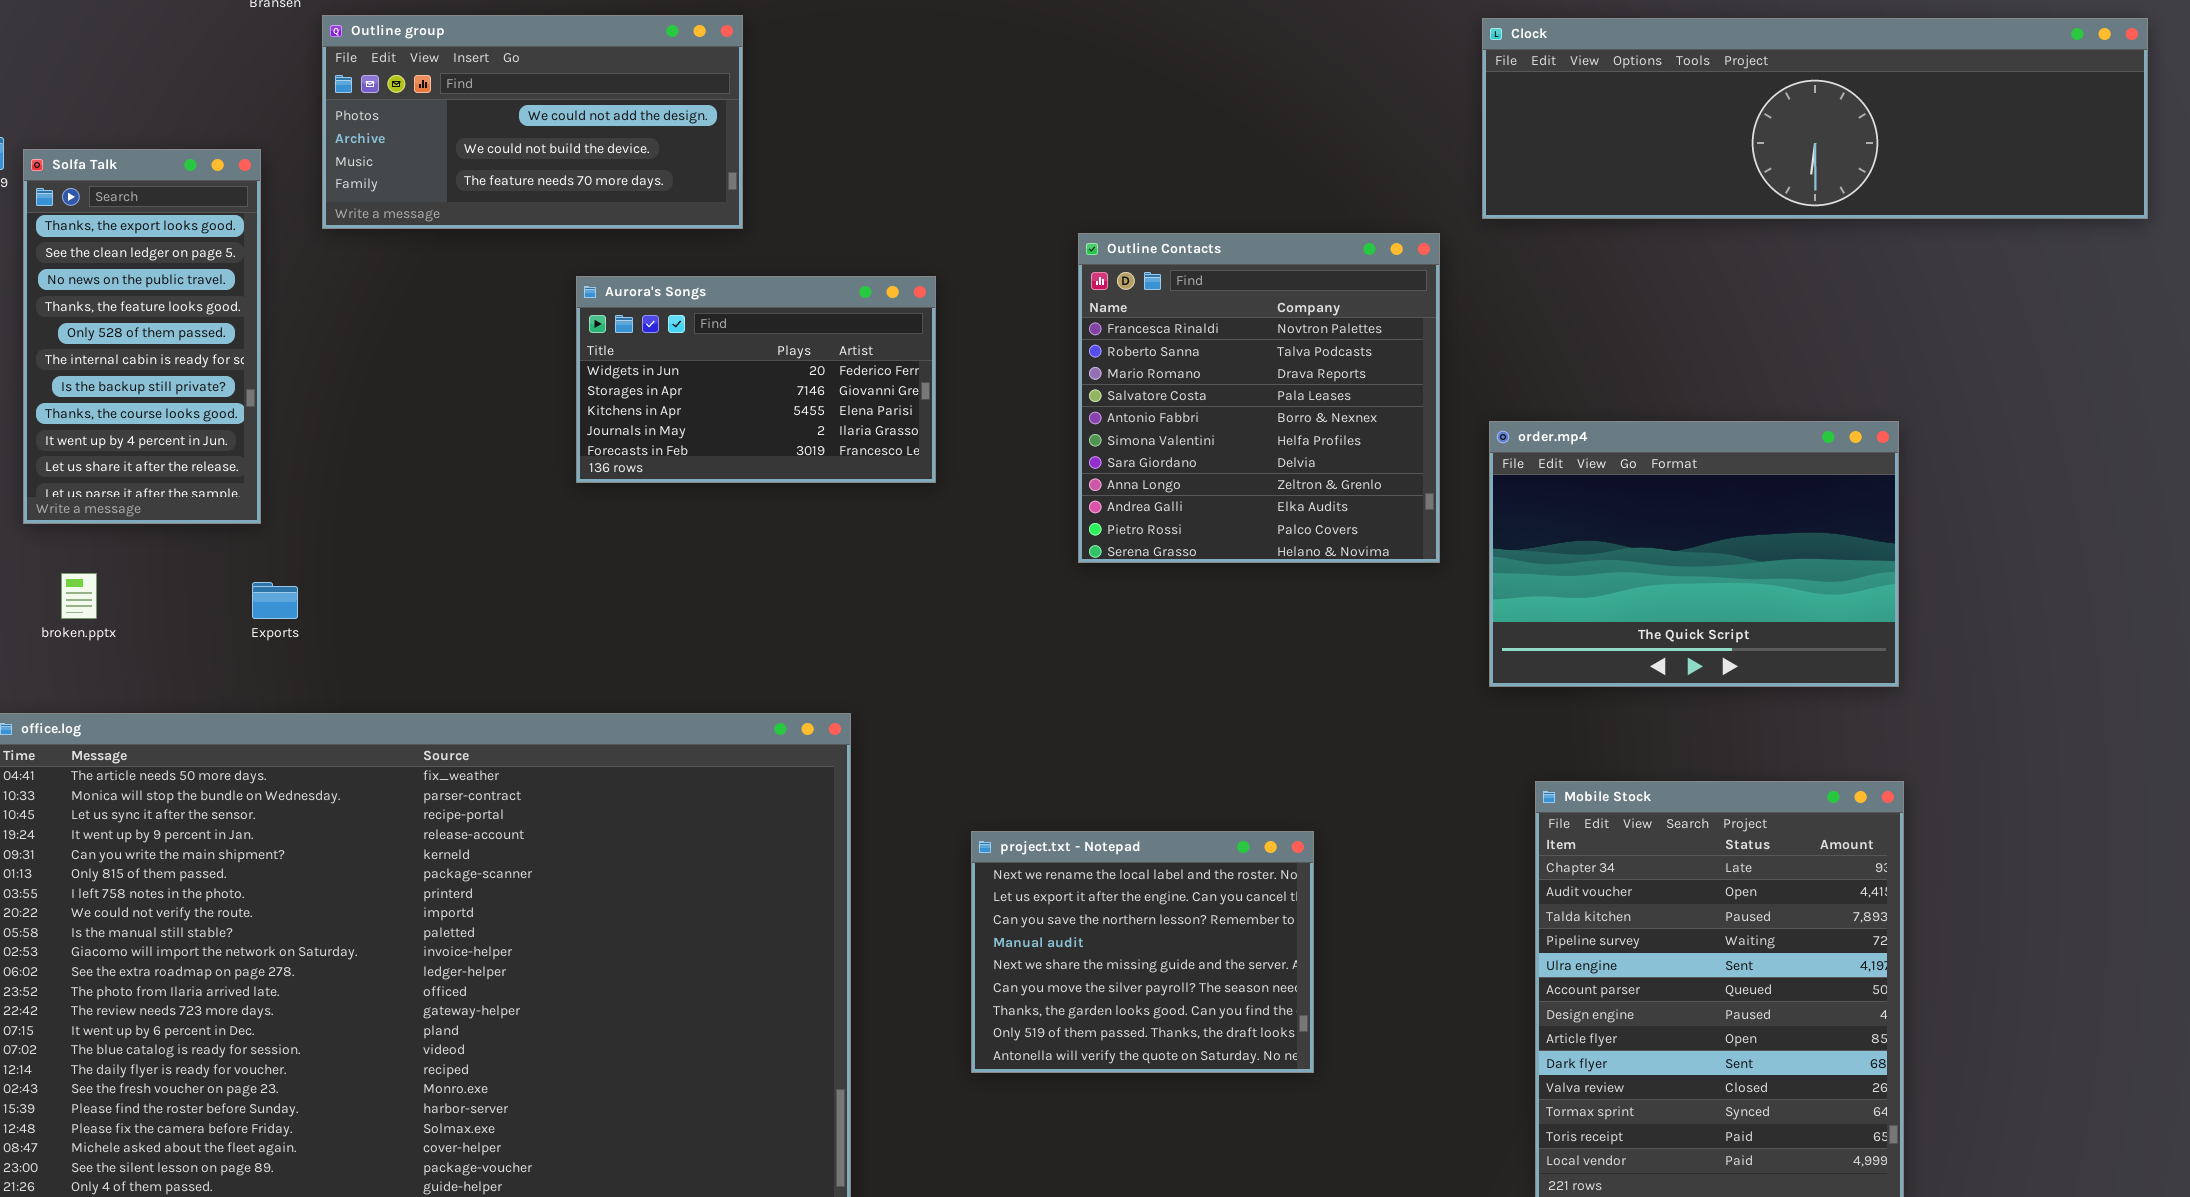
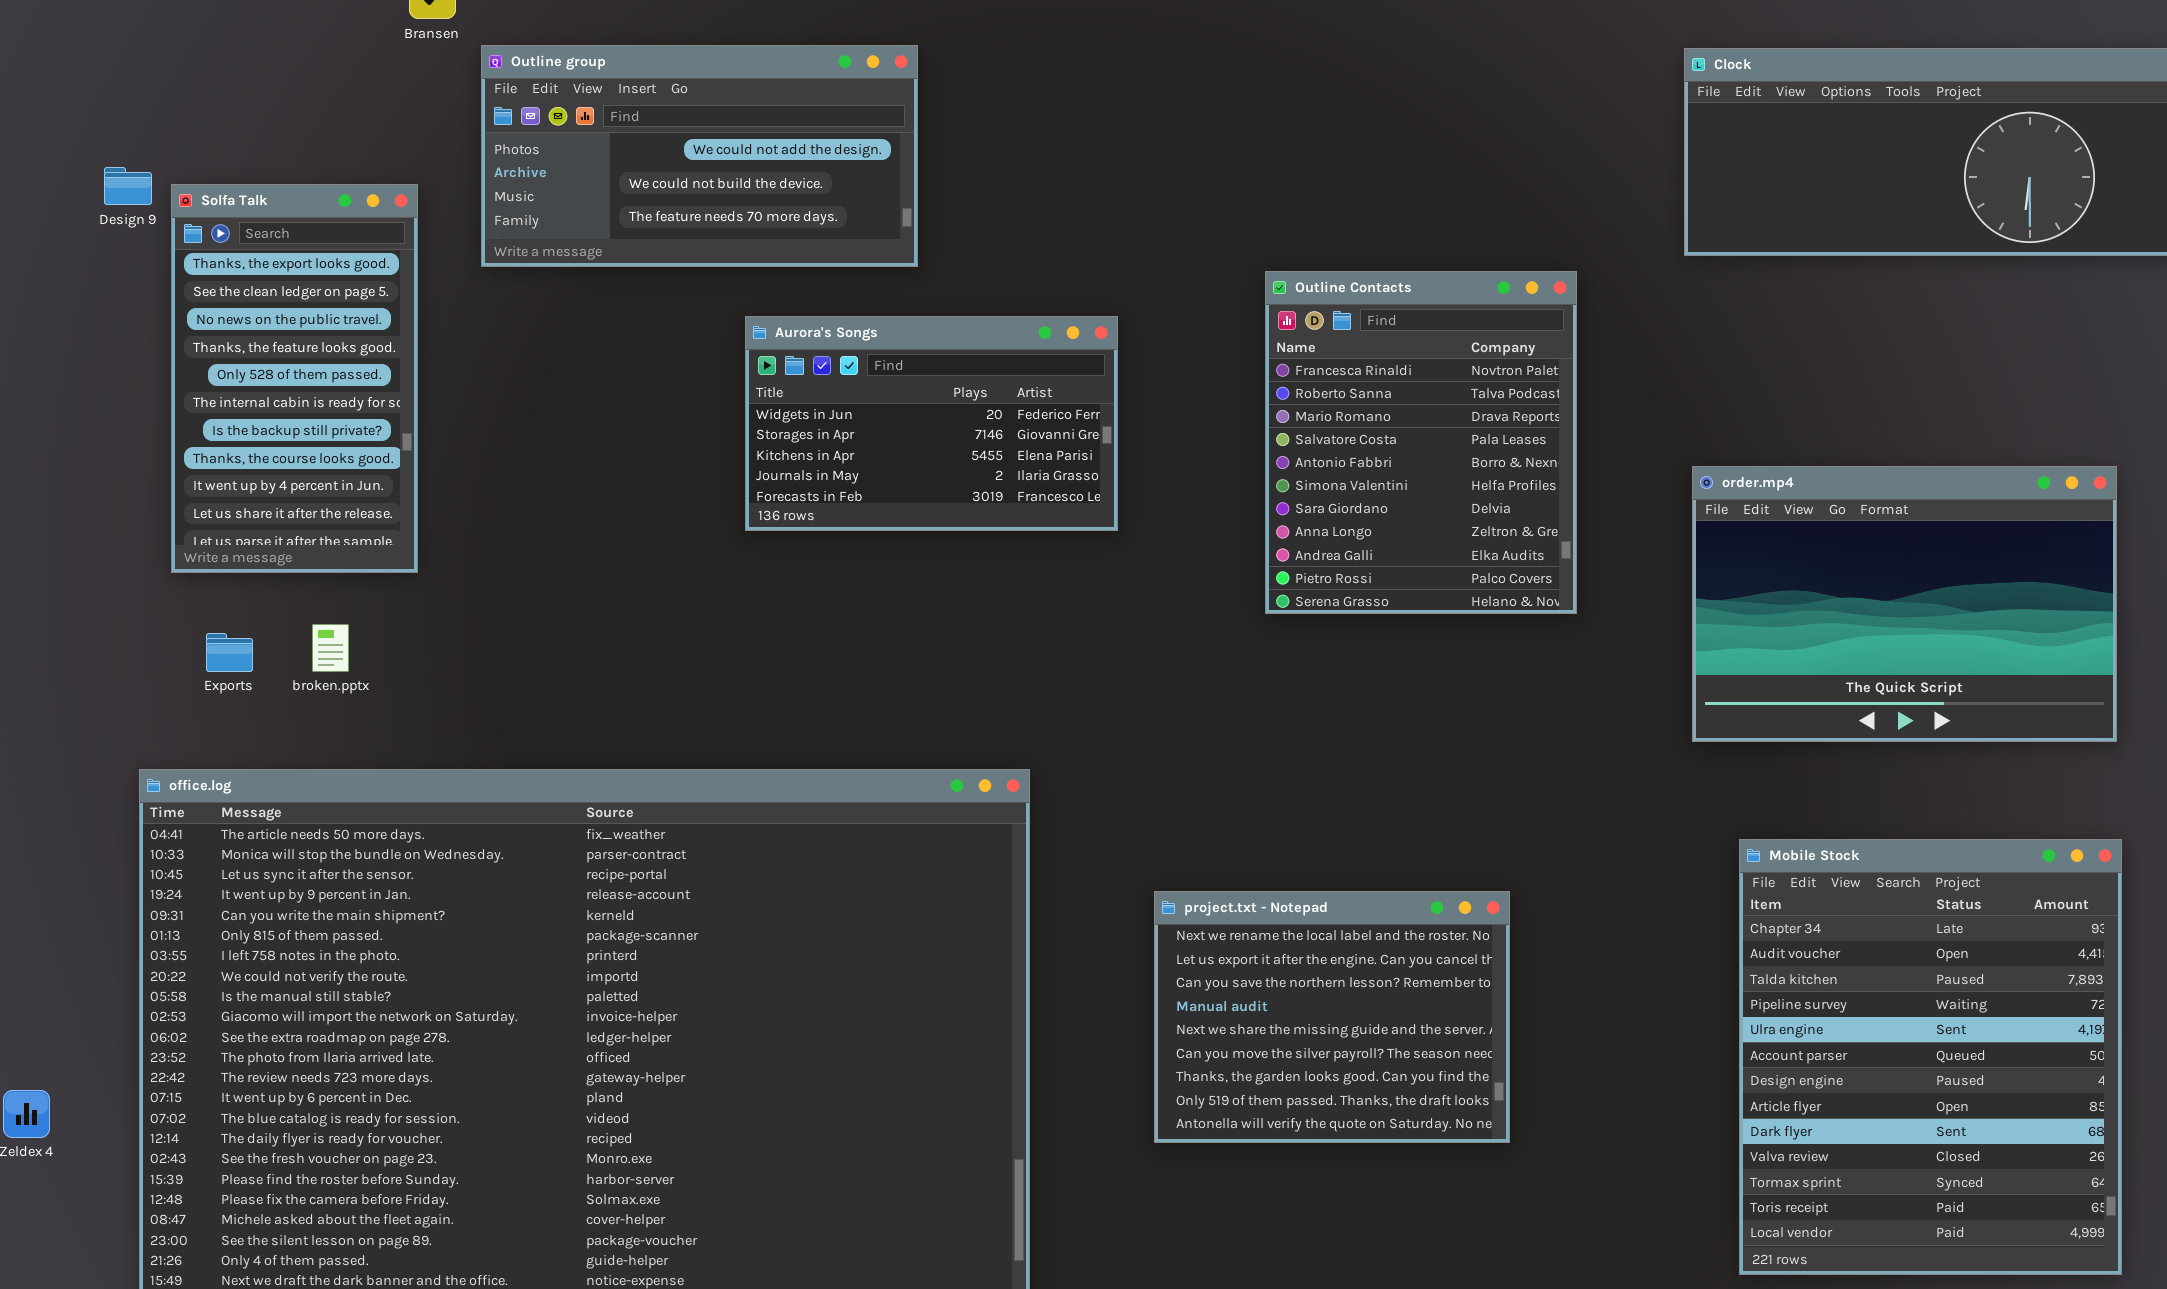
Outline Contacts: [1078,233,1440,563] -> [1265,271,1577,614], resized
broken.pptx: [61,573,97,619] -> [312,624,349,672], moved
Exports: [252,582,298,619] -> [206,633,253,672], moved

